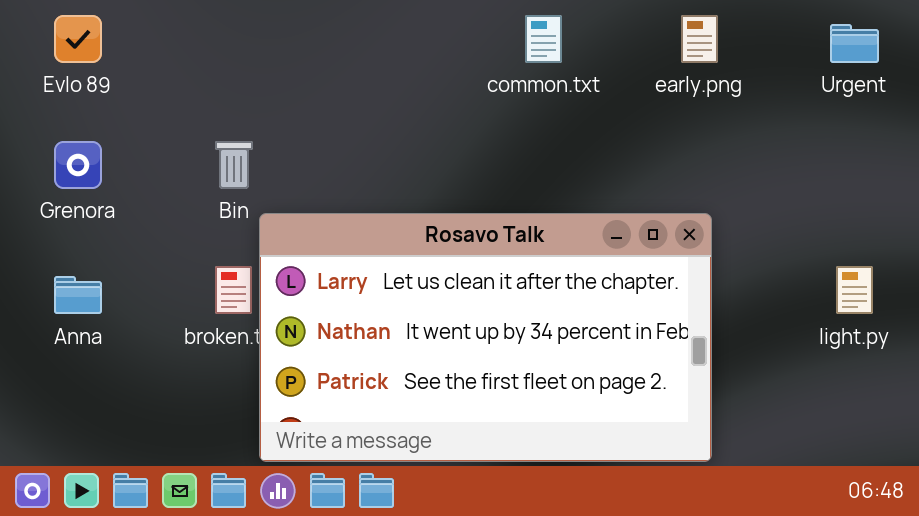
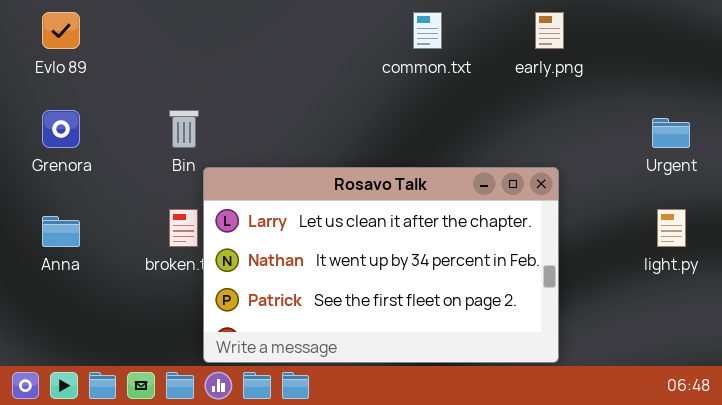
Urgent: [830,24,879,63] -> [652,118,690,148], moved

